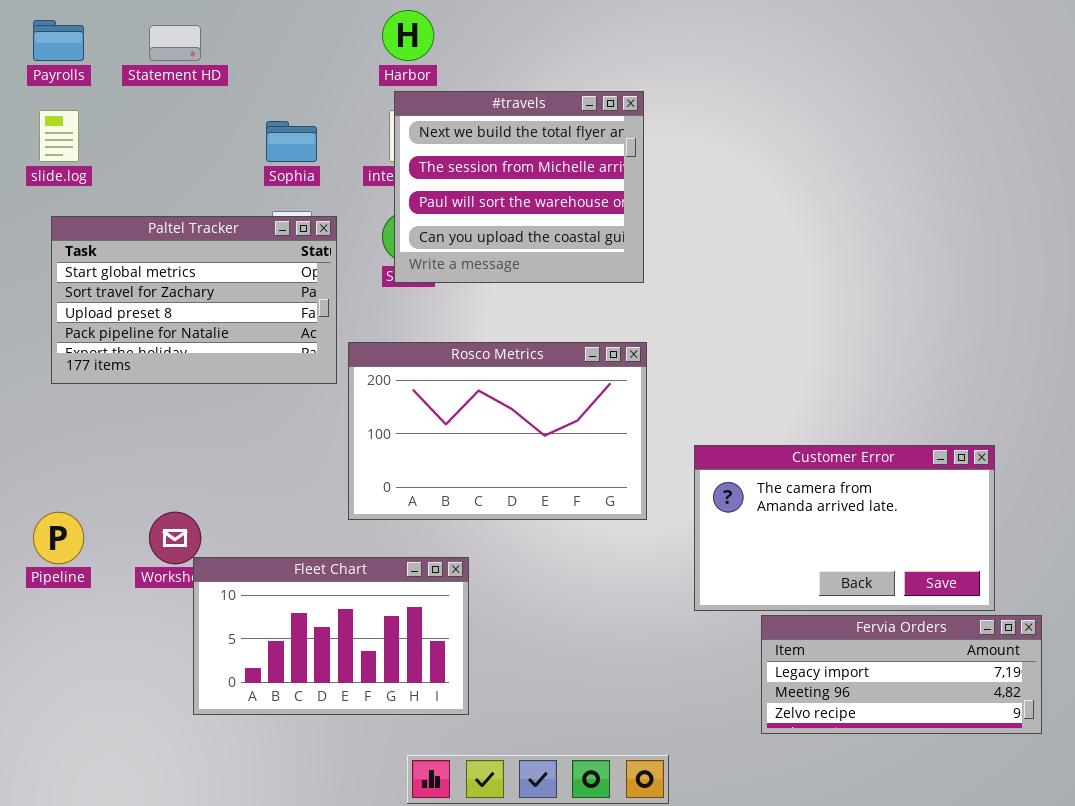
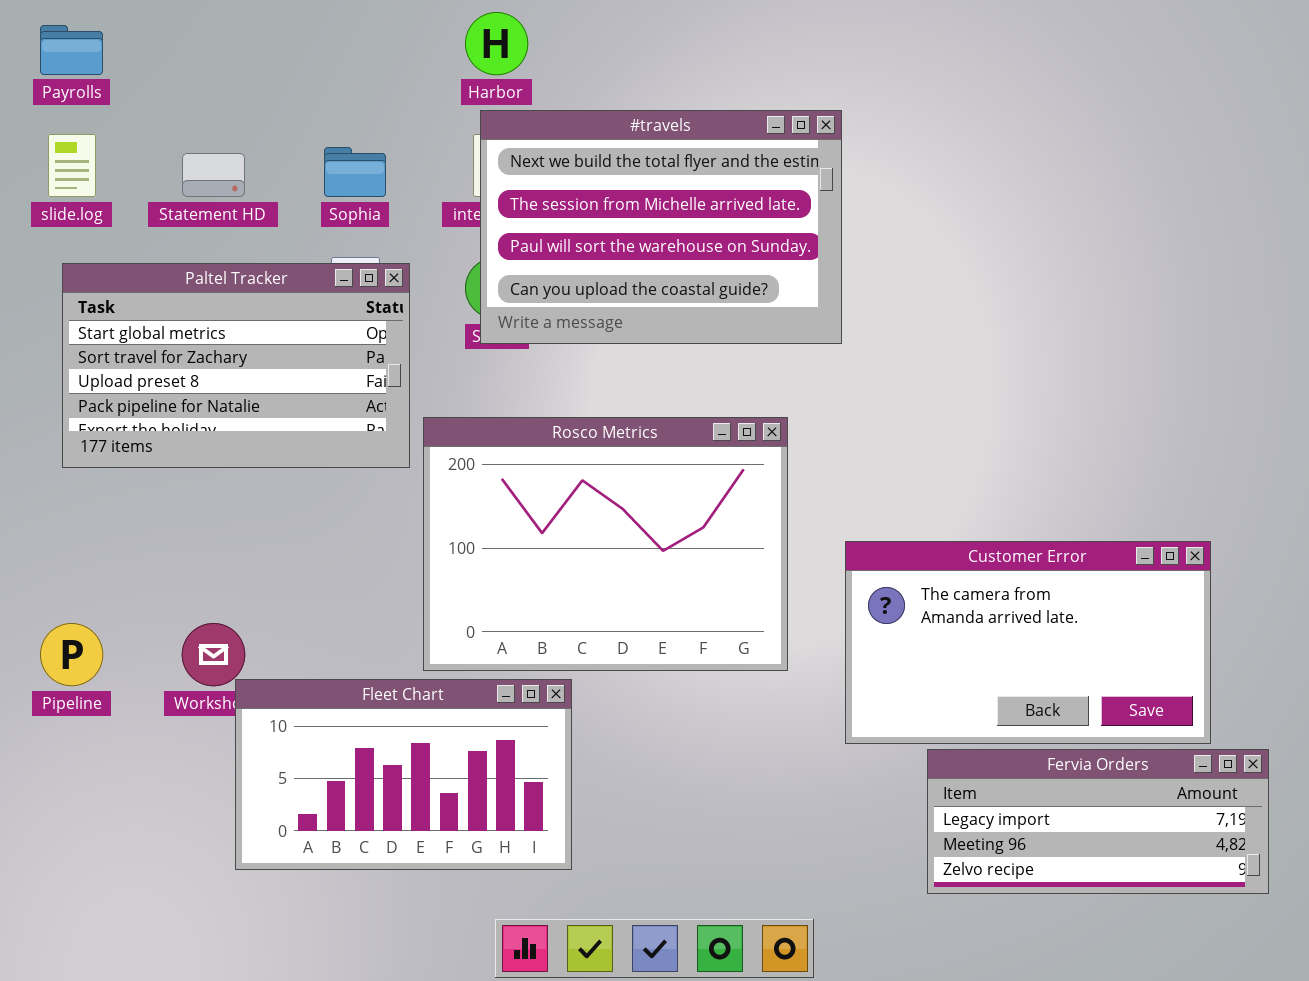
Statement HD: [149,25,201,61] -> [182,153,245,197], moved
#travels: [394,91,644,283] -> [480,110,842,344], resized
Rosco Metrics: [348,342,647,520] -> [423,417,788,671], resized

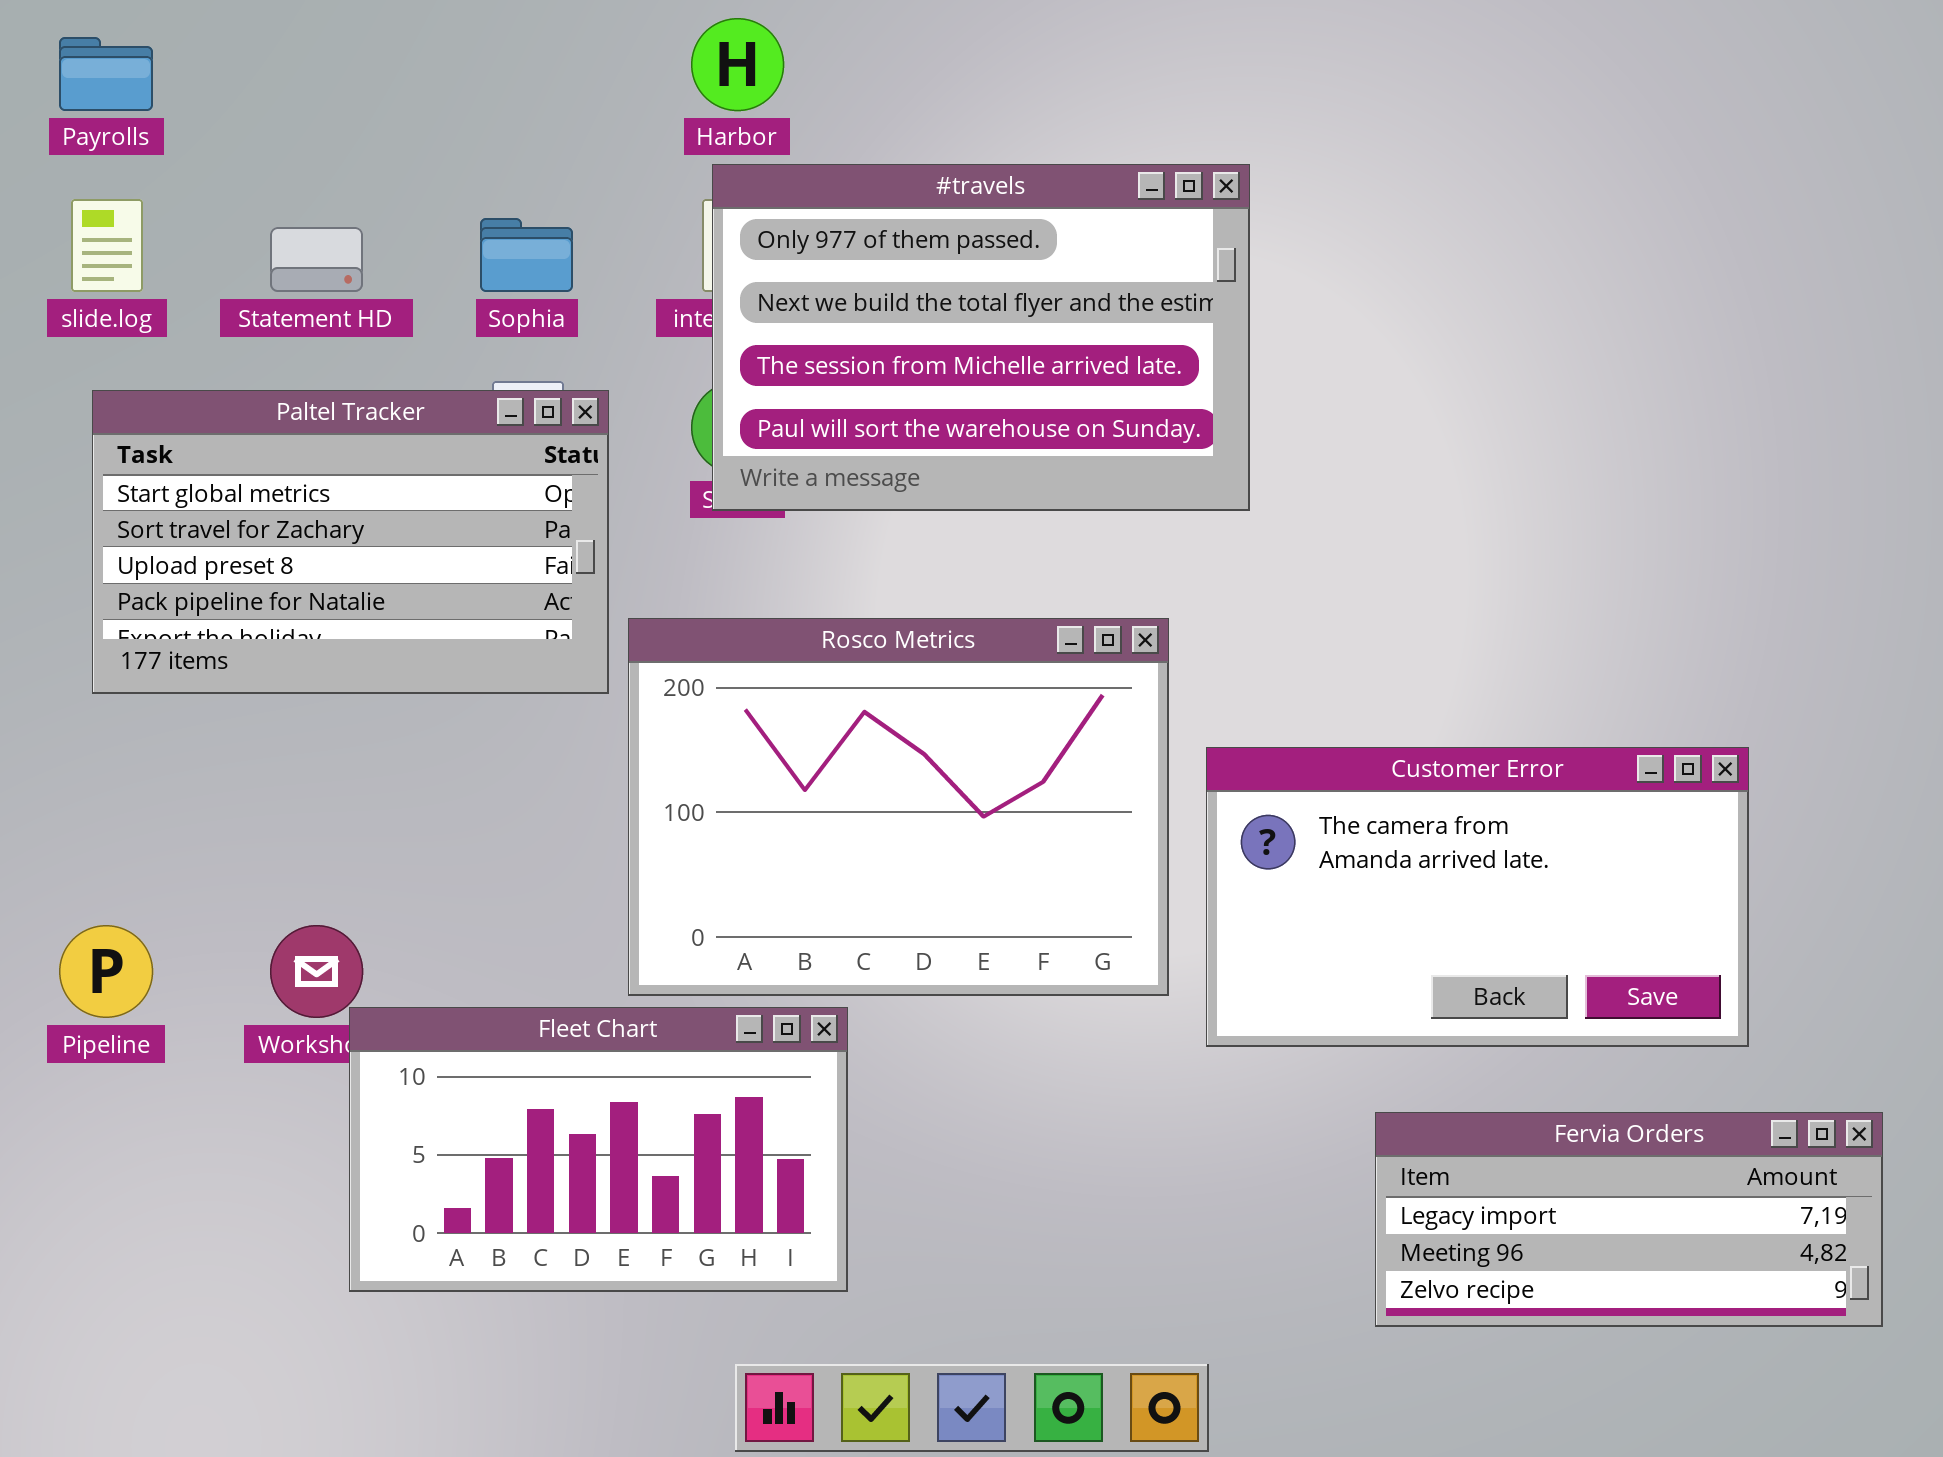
#travels: [480,110,842,344] -> [712,164,1250,511], scrolled up 1 row
Customer Error: [845,541,1211,744] -> [1206,747,1749,1047], moved

